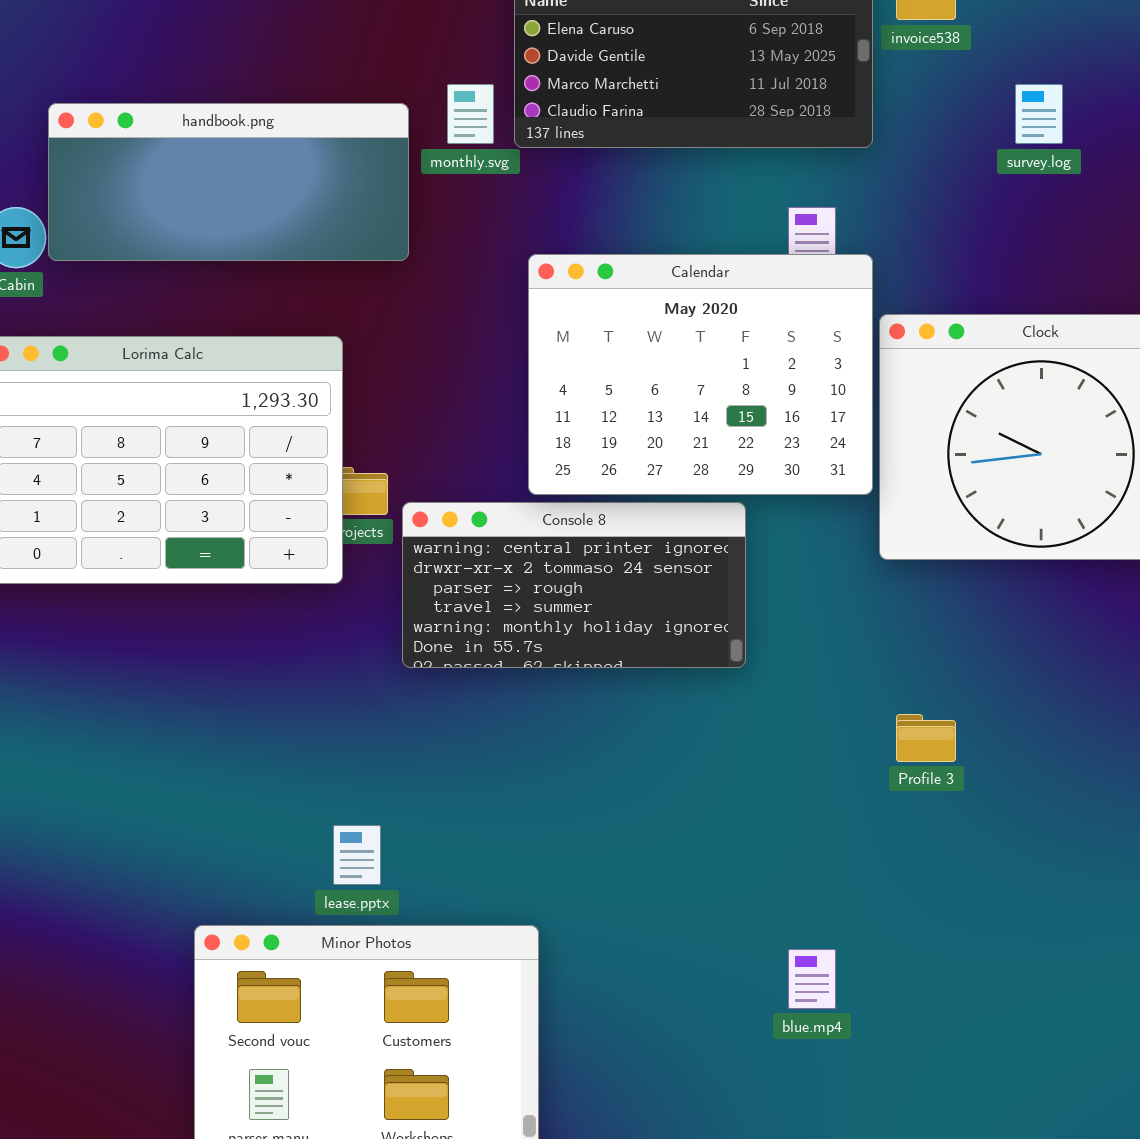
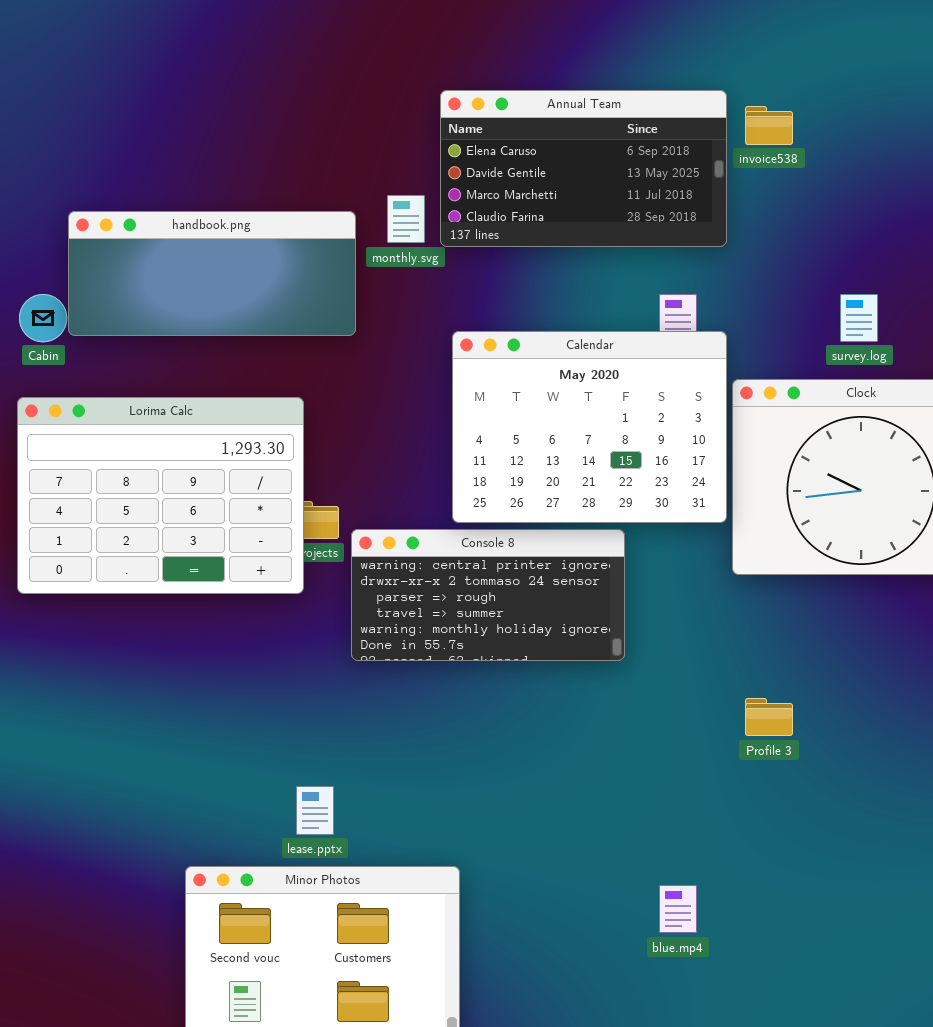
survey.log: [1015,84,1063,144] -> [840,294,878,342], moved

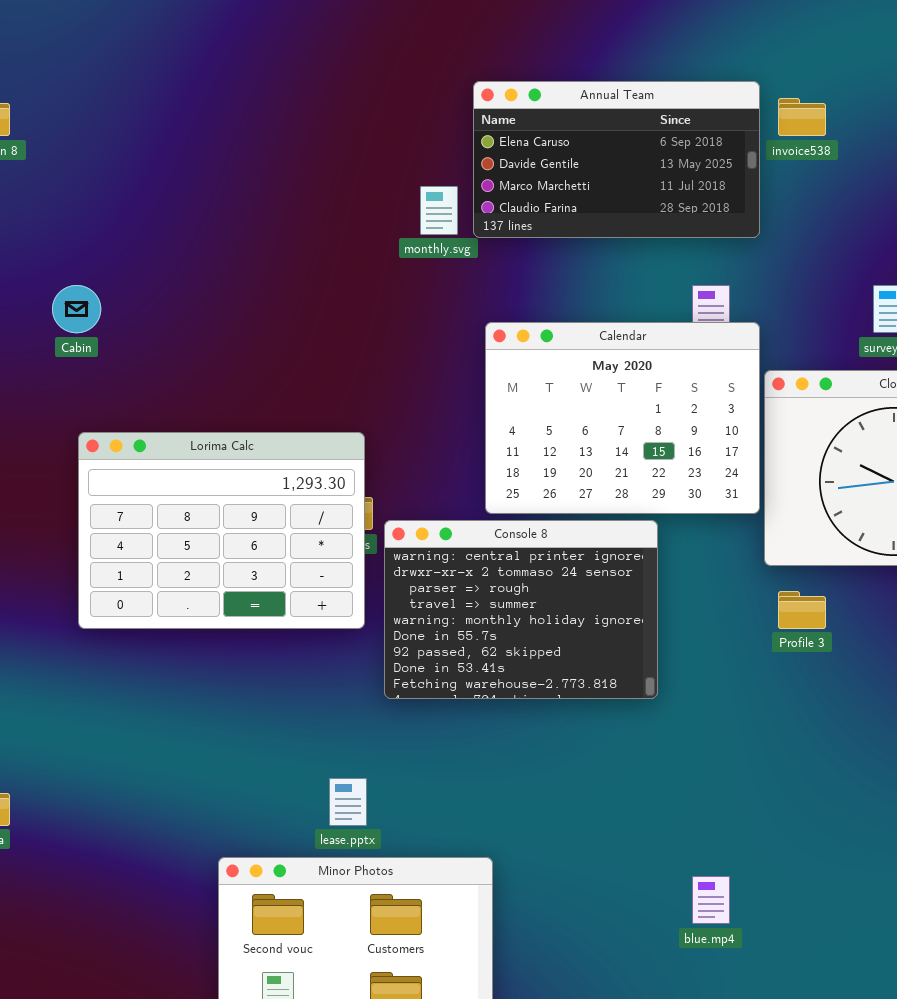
handbook.png: [68,211,356,336] -> none, closed
Lorima Calc: [17,397,304,594] -> [78,432,365,629], moved
Console 8: [351,529,625,661] -> [384,520,658,699], resized
Profile 3: [745,698,793,736] -> [778,591,826,629], moved

